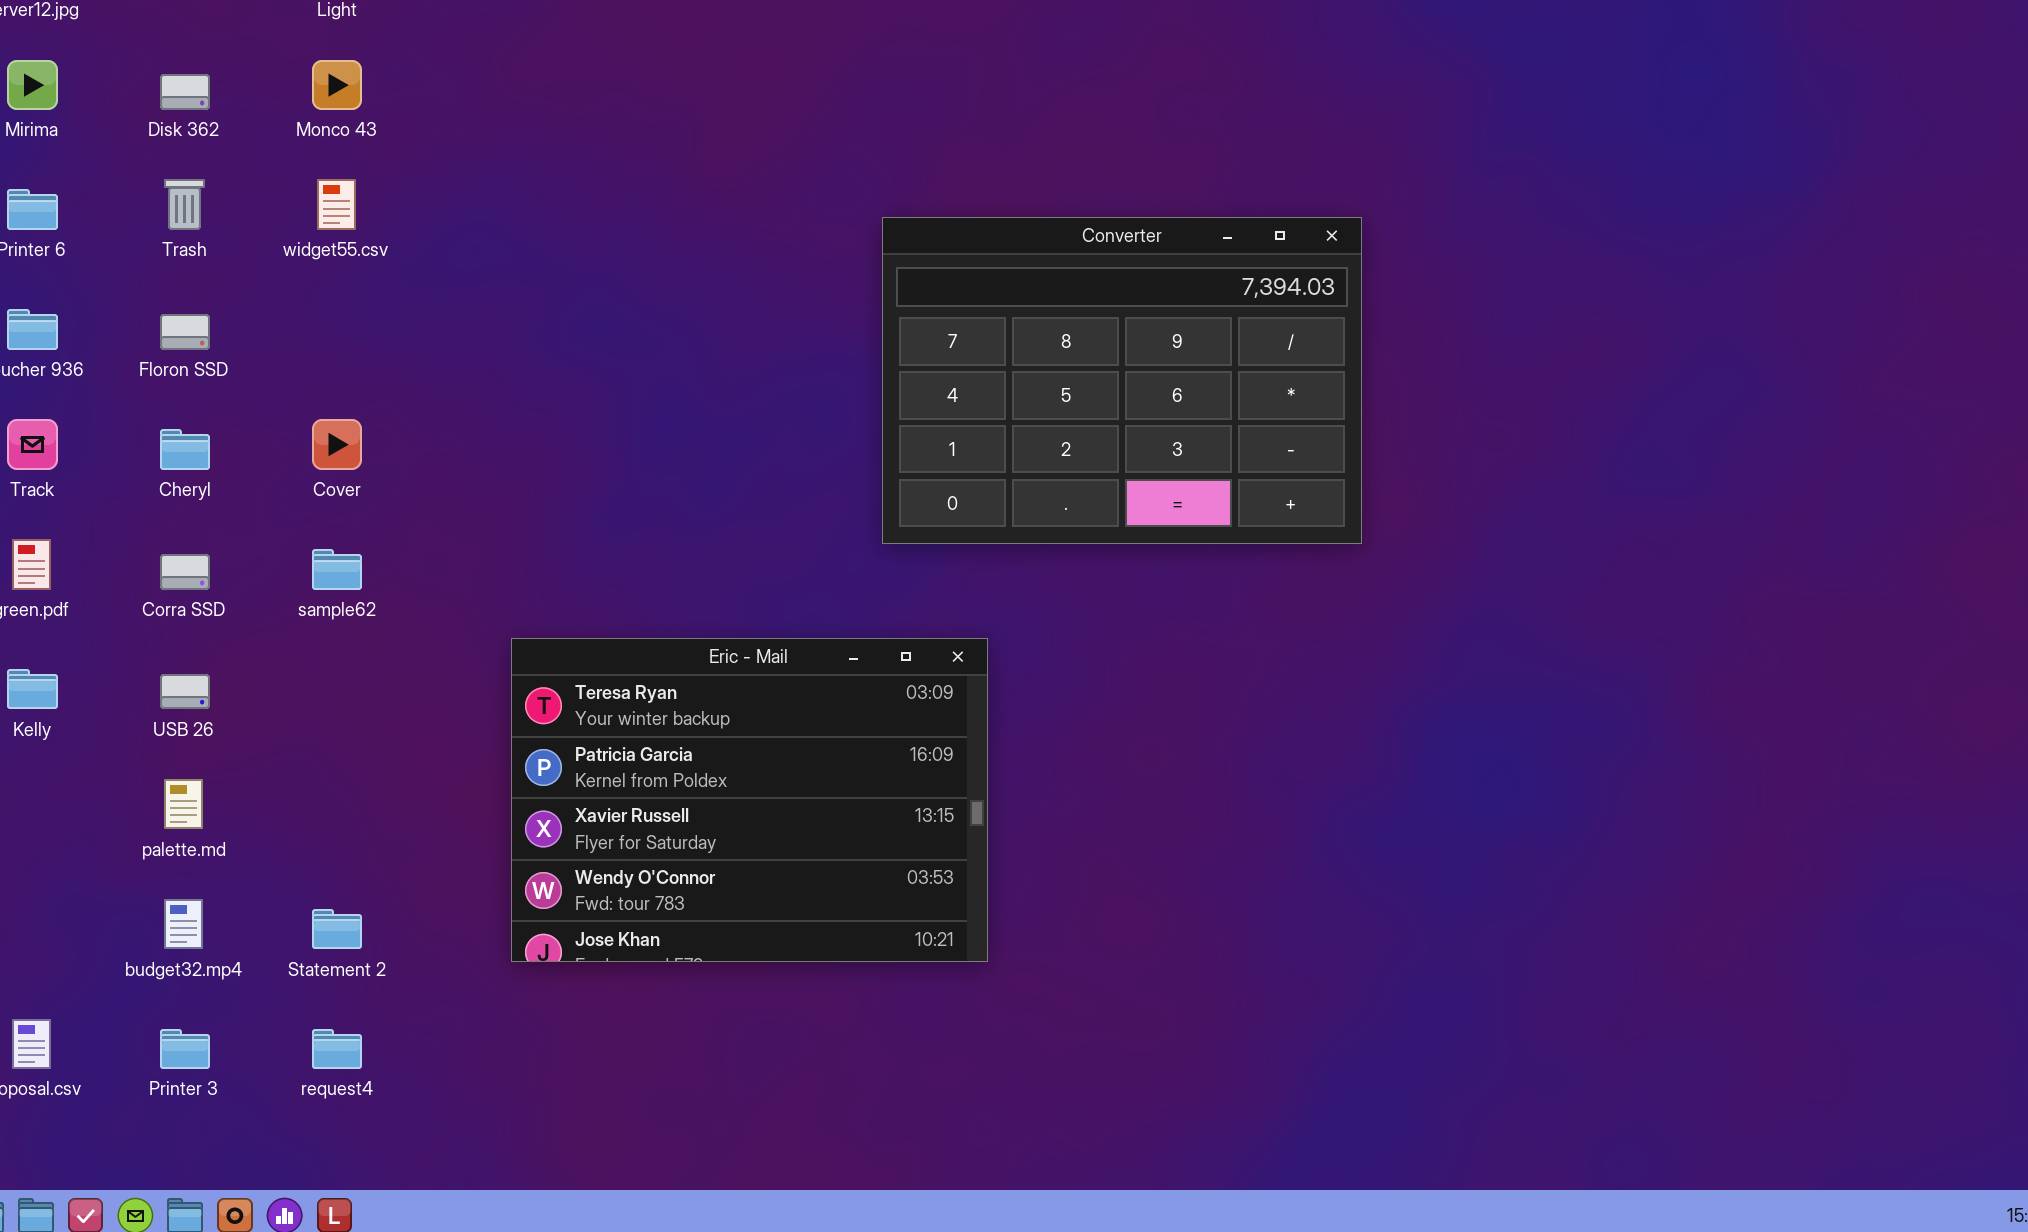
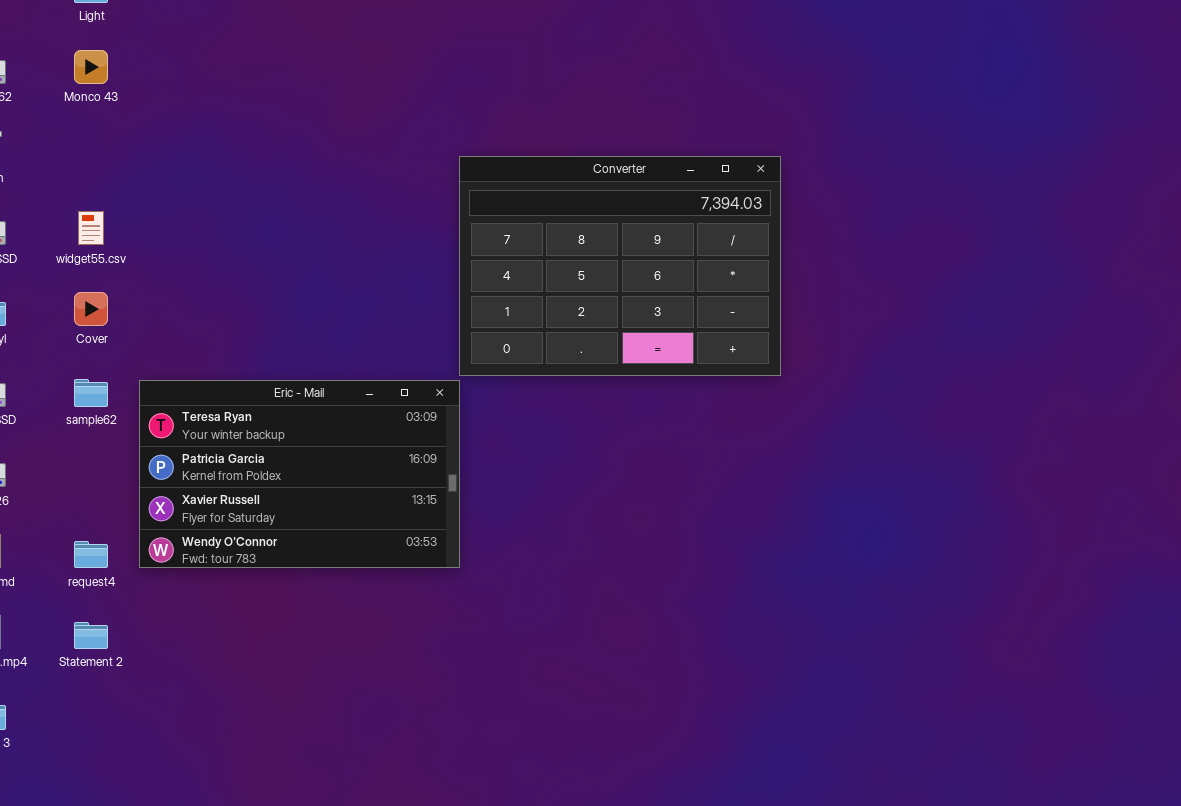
widget55.csv: [317,179,356,230] -> [78,211,104,245], moved
Eric - Mail: [511,638,988,962] -> [139,380,460,568], moved, resized
request4: [312,1029,362,1069] -> [74,541,108,568], moved

